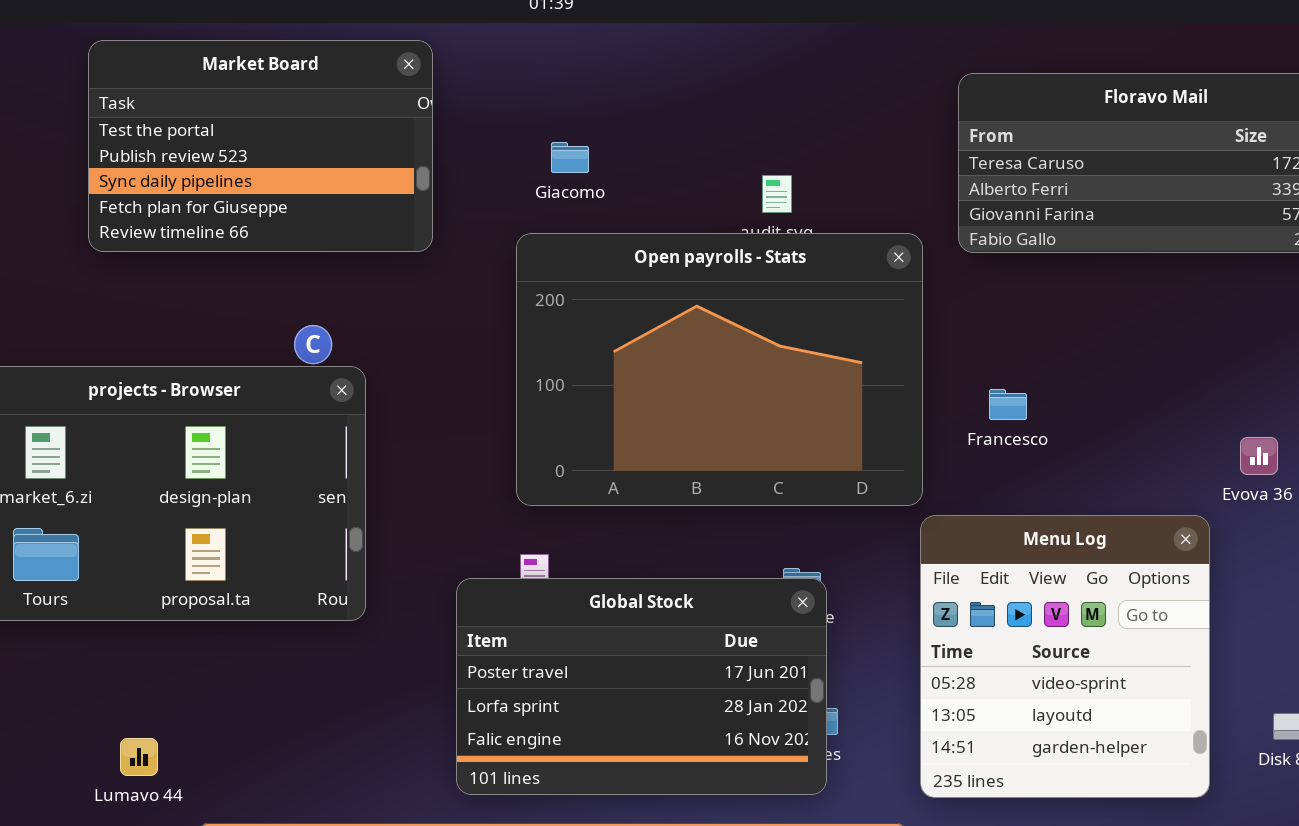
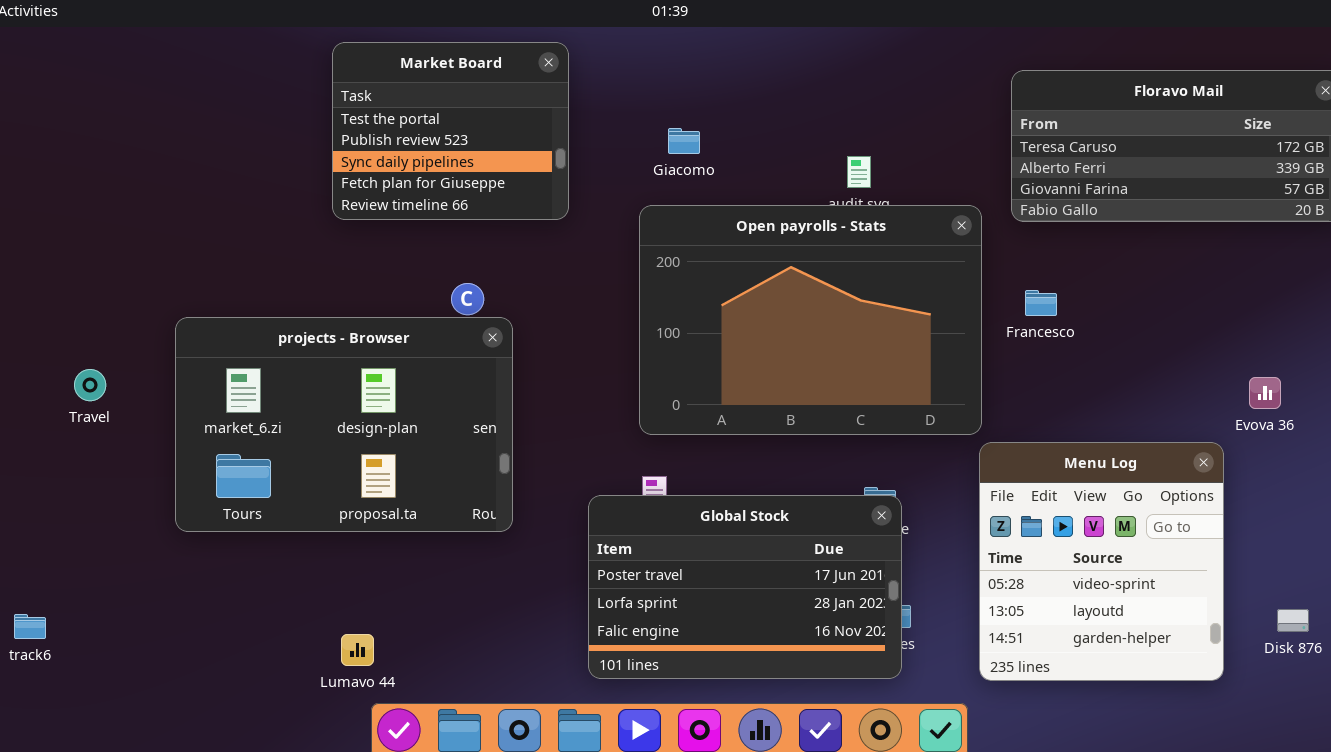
Market Board: [88,40,433,252] -> [332,42,569,220], resized
Francesco: [989,389,1027,420] -> [1025,290,1057,316], moved
Lumavo 44: [120,738,158,776] -> [341,634,374,666], moved

